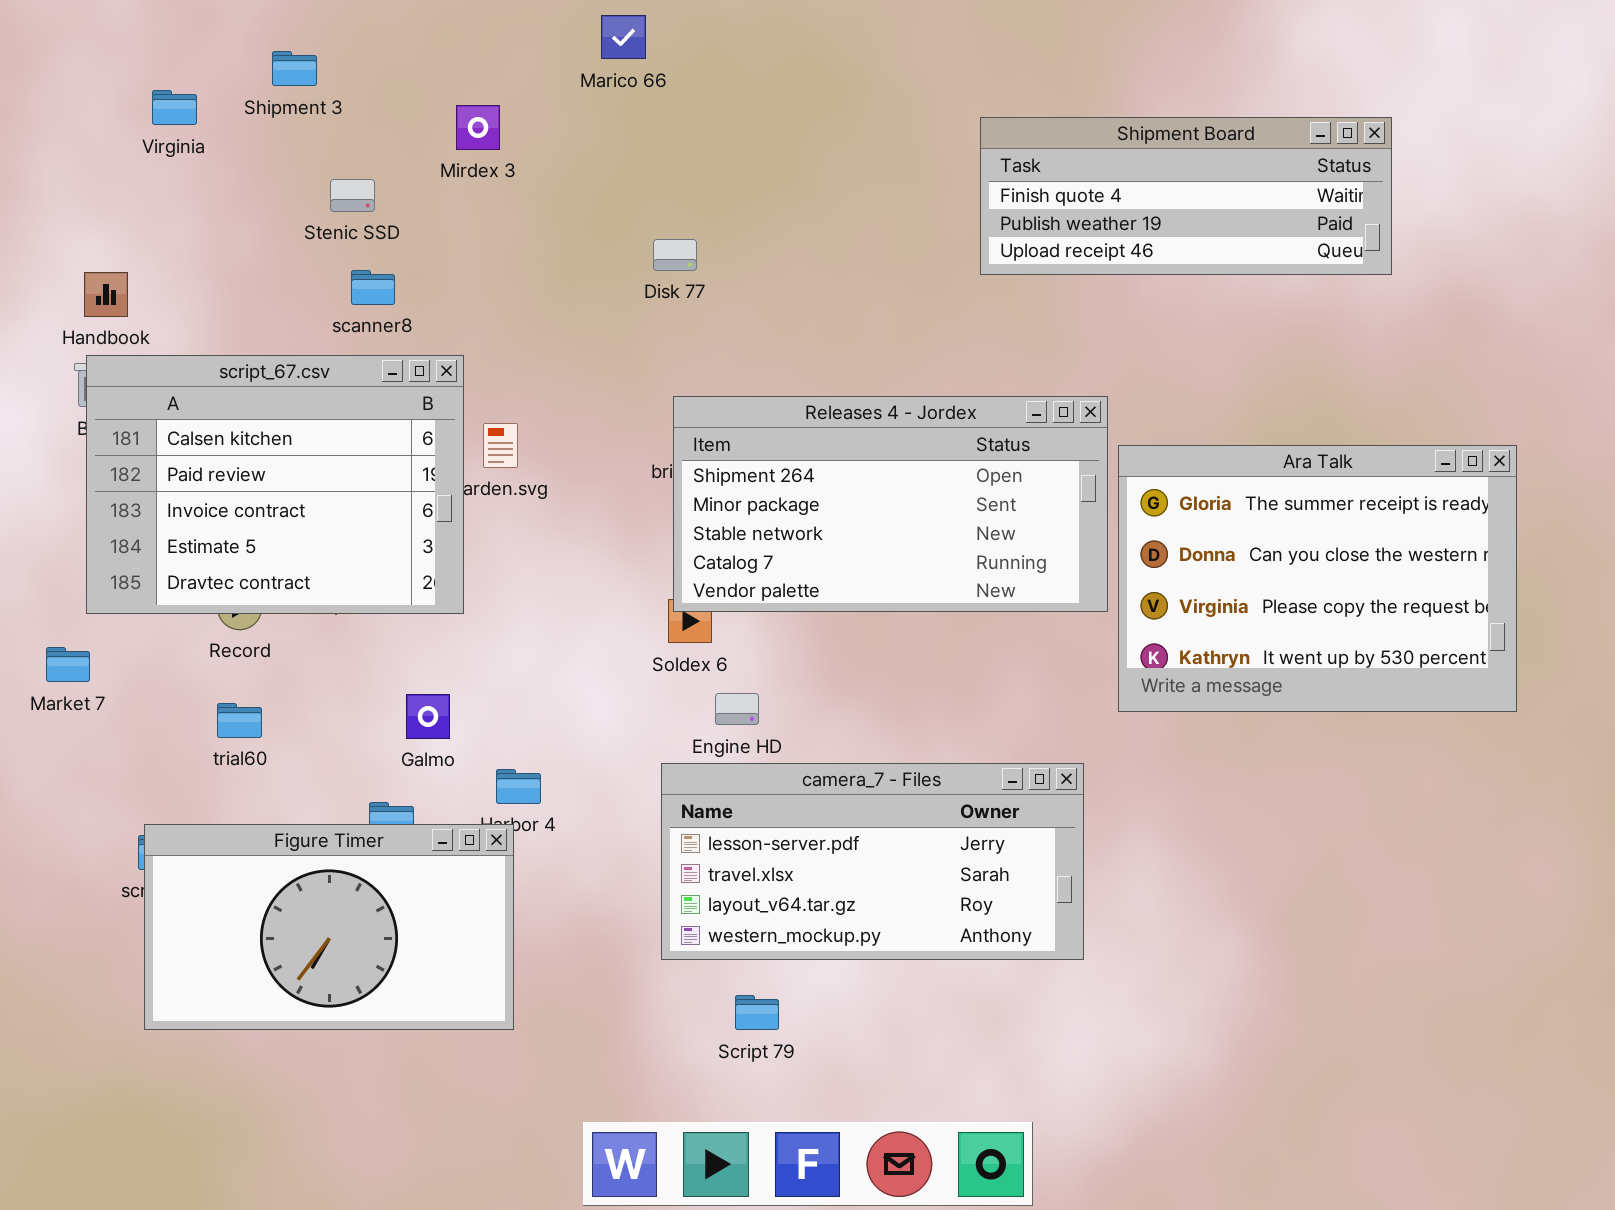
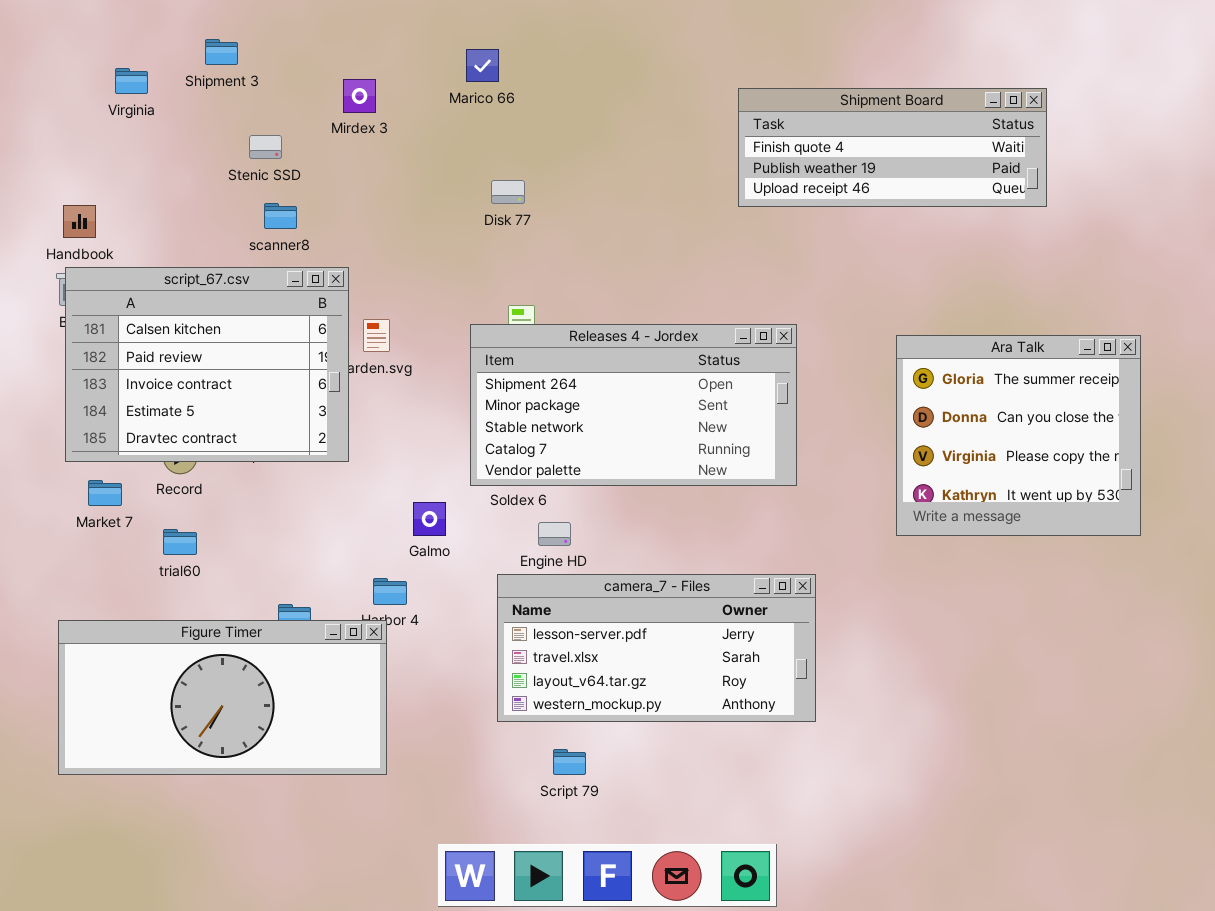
Marico 66: [601,15,646,59] -> [466,49,499,82], moved
Releases 4 - Jordex: [673,396,1108,612] -> [470,324,797,486], moved
Ara Talk: [1118,445,1517,712] -> [896,335,1141,536], resized
Market 7: [46,647,90,682] -> [88,480,122,506], moved
Galmo: [406,694,450,739] -> [413,502,446,536], moved
Figure Timer: [144,824,514,1030] -> [58,620,387,775], resized

